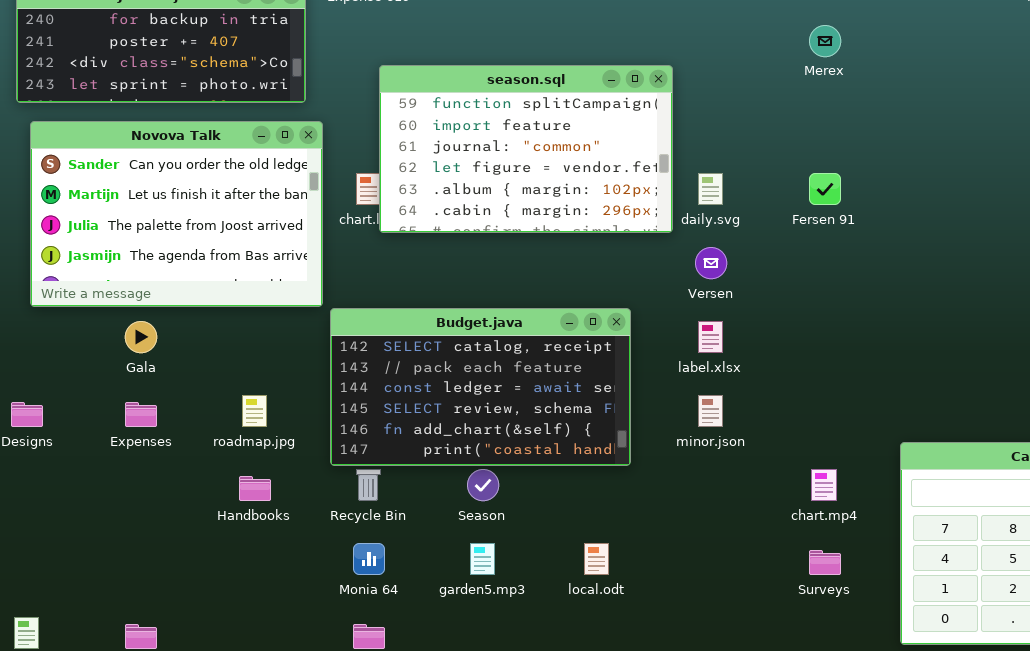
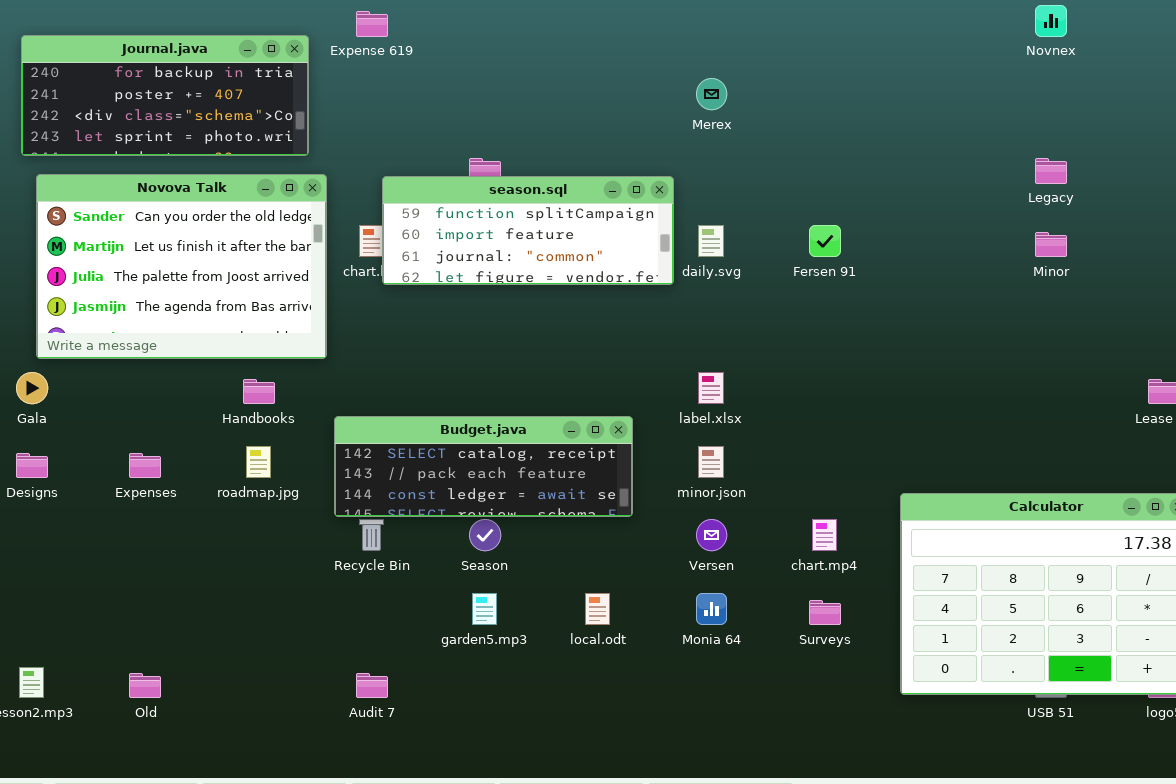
Merex: [809,25,841,57] -> [696,78,727,110], moved
season.sql: [379,65,673,233] -> [382,176,674,285], resized
Versen: [695,247,727,279] -> [696,519,727,551], moved
Budget.java: [330,308,631,466] -> [334,416,633,517], resized
Gala: [125,321,157,353] -> [16,372,48,404], moved
Handbooks: [239,476,271,501] -> [243,379,275,404], moved
Monia 64: [353,543,385,575] -> [696,593,727,625], moved

